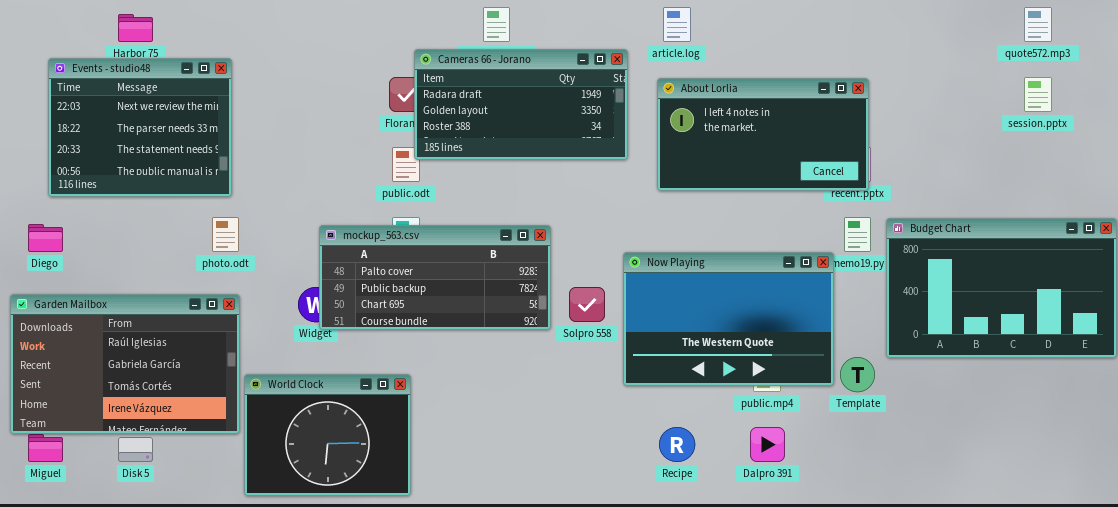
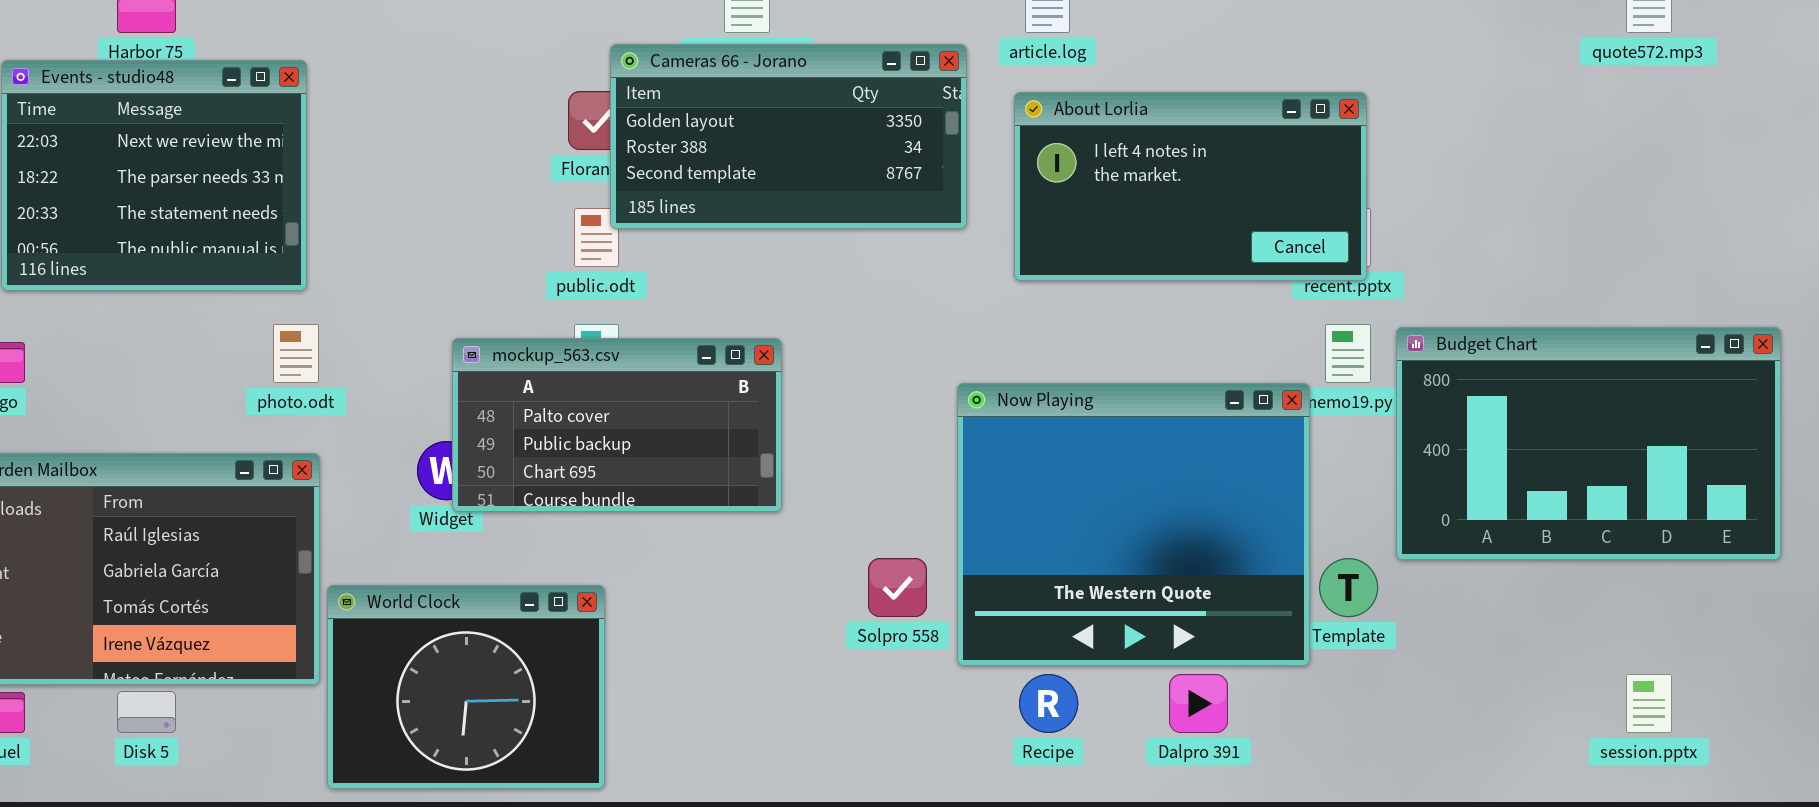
Cameras 66 - Jorano: [414,49,628,160] -> [610,44,967,229], scrolled down 1 row
session.pptx: [1024,77,1052,112] -> [1626,674,1672,733], moved
mockup_563.csv: [319,225,551,330] -> [452,338,782,512], resized
Now Playing: [623,252,834,386] -> [957,383,1310,666], resized
Solpro 558: [569,287,605,322] -> [868,558,927,617], moved

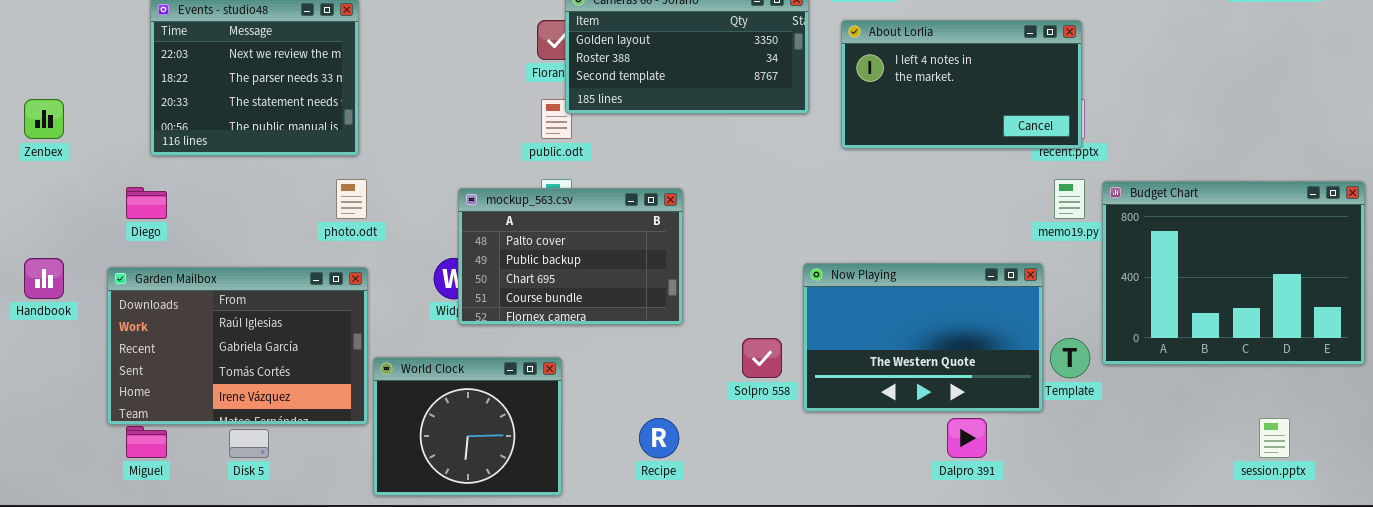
Budget Chart: [1396,327,1781,560] -> [1102,181,1365,365], resized
mockup_563.csv: [452,338,782,512] -> [458,188,683,325], resized
Now Playing: [957,383,1310,666] -> [803,263,1043,412], resized
Recipe: [1019,674,1078,733] -> [639,418,679,458], moved

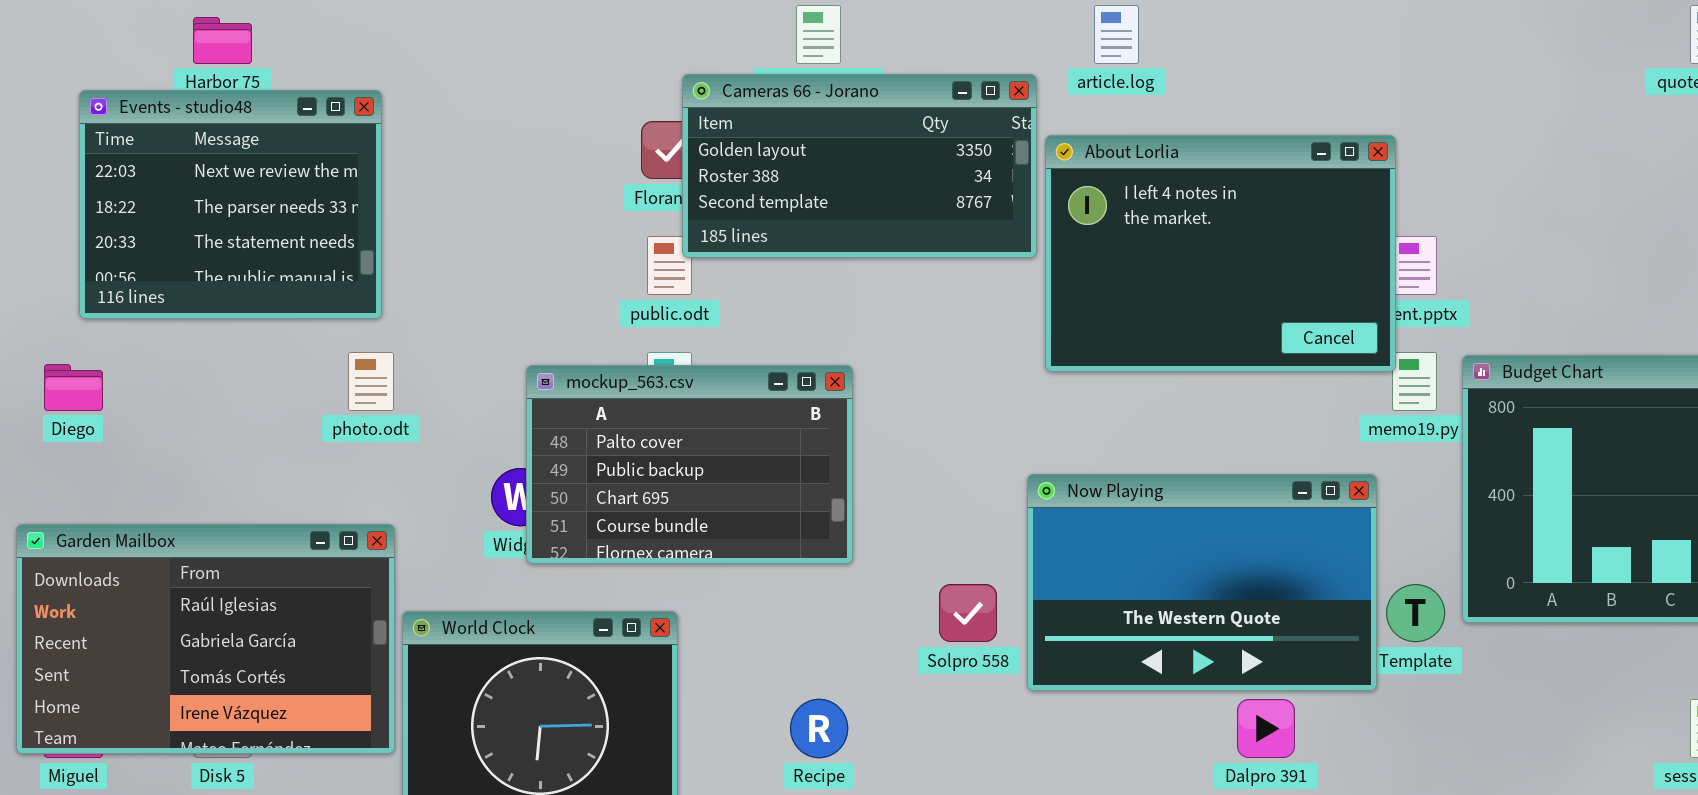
About Lorlia: [841,20,1082,149] -> [1045,135,1396,372], moved, resized
Garden Mailbox: [107,267,368,425] -> [16,524,395,754], moved

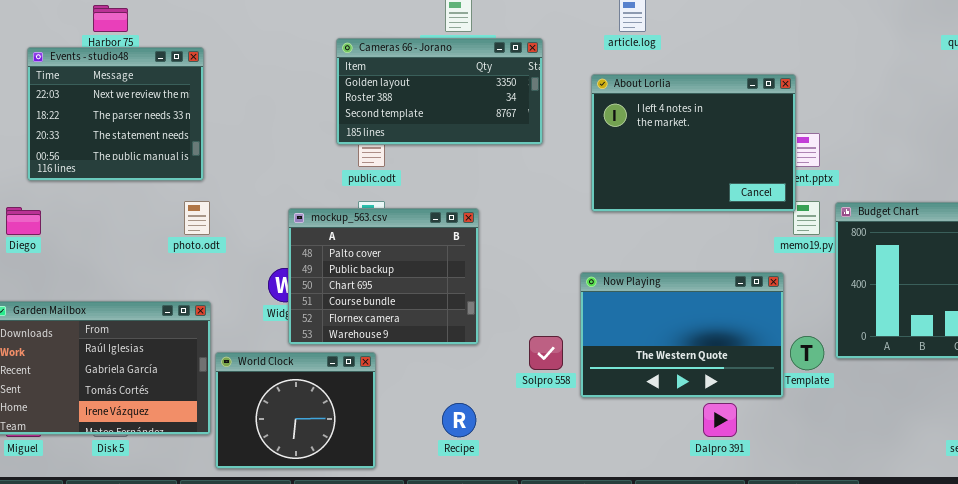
Cameras 66 - Jorano: [682,74,1037,258] -> [336,38,543,145], moved
mockup_563.csv: [526,365,853,564] -> [288,208,479,345], resized

